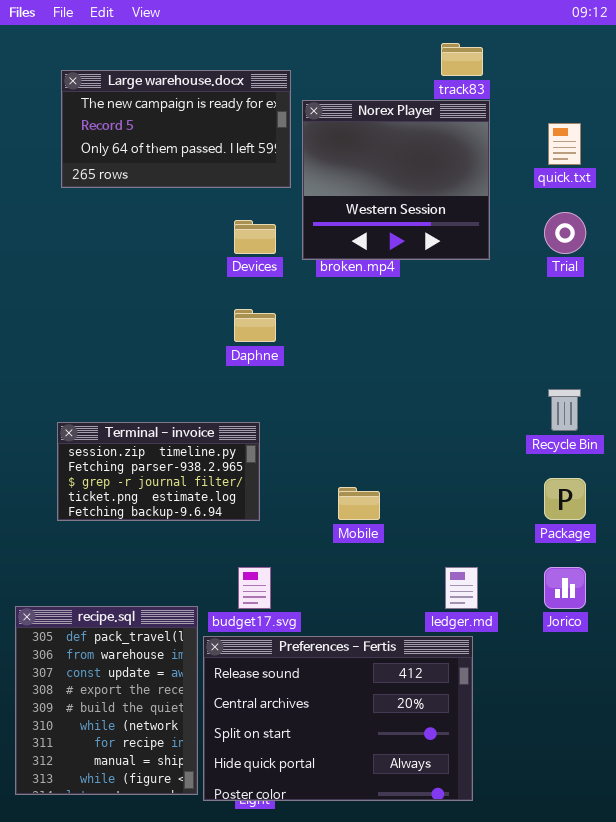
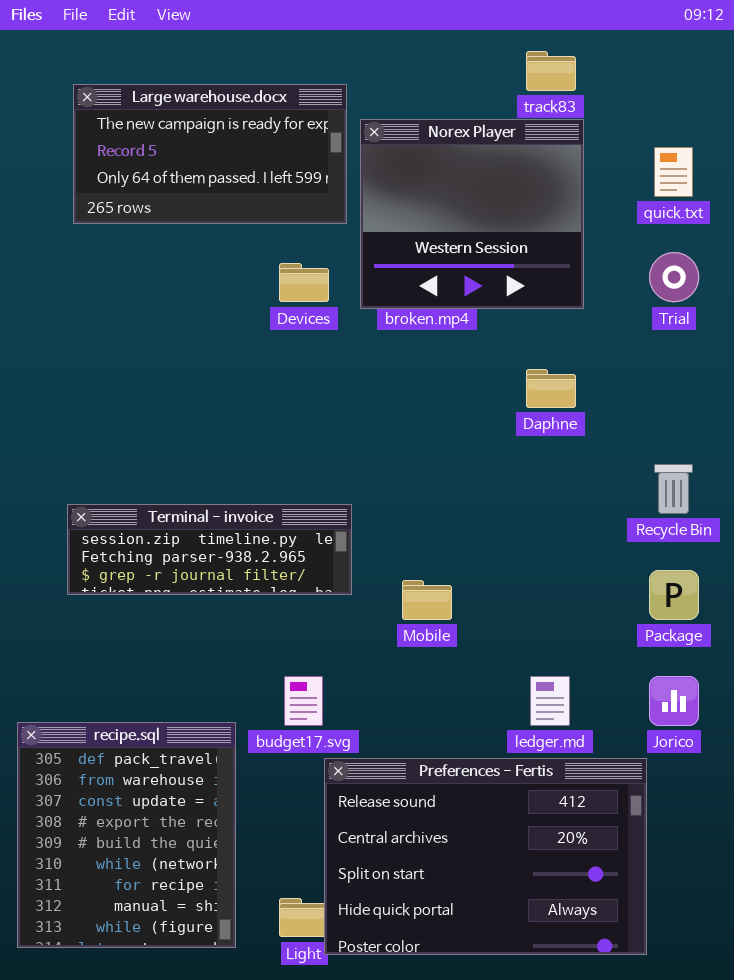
Daphne: [234,309,276,342] -> [526,369,576,408], moved
Terminal - invoice: [57,422,260,521] -> [67,504,352,595], resized
Preferences - Fertis: [203,636,473,801] -> [324,758,647,955], moved

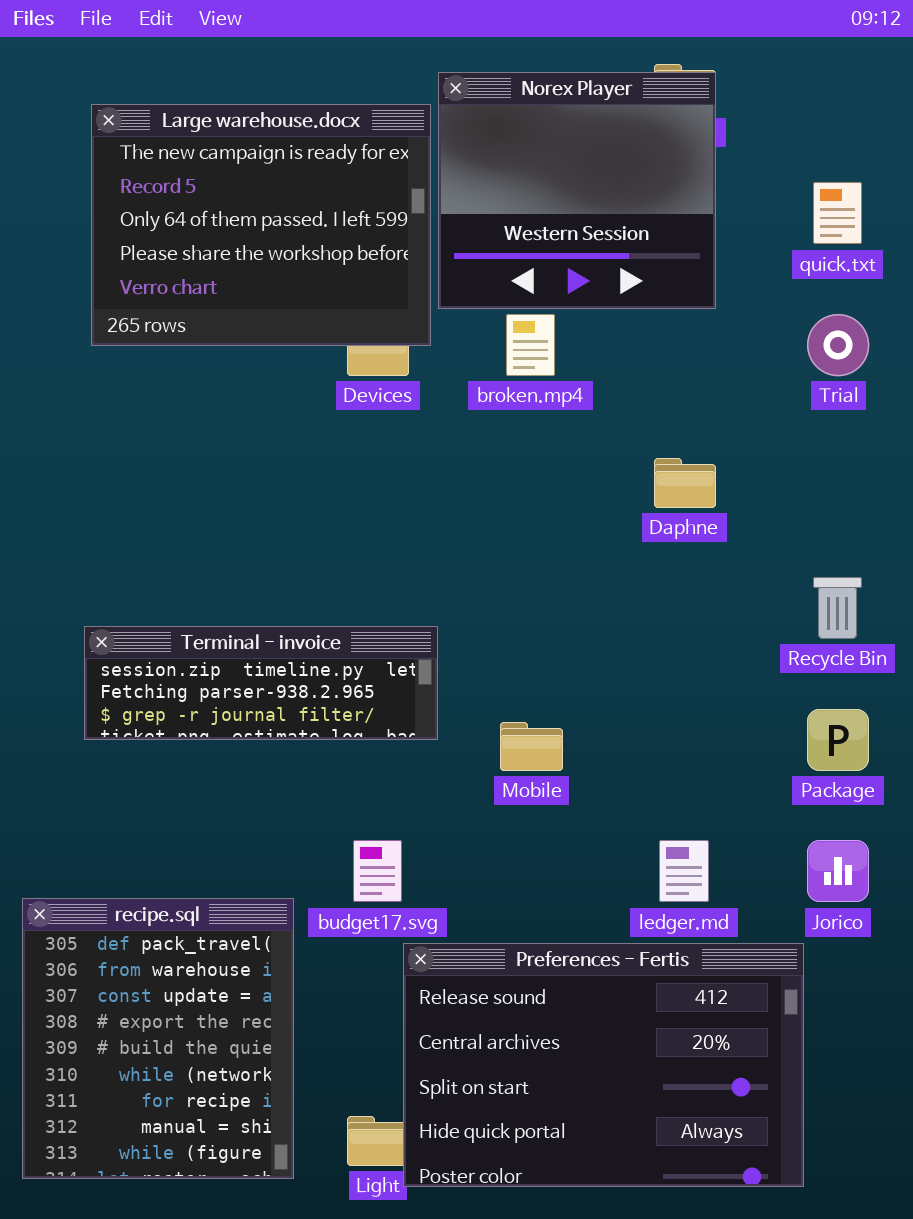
Large warehouse.docx: [73,84,347,224] -> [91,104,431,346], resized
Norex Player: [360,119,584,309] -> [438,72,716,309], moved

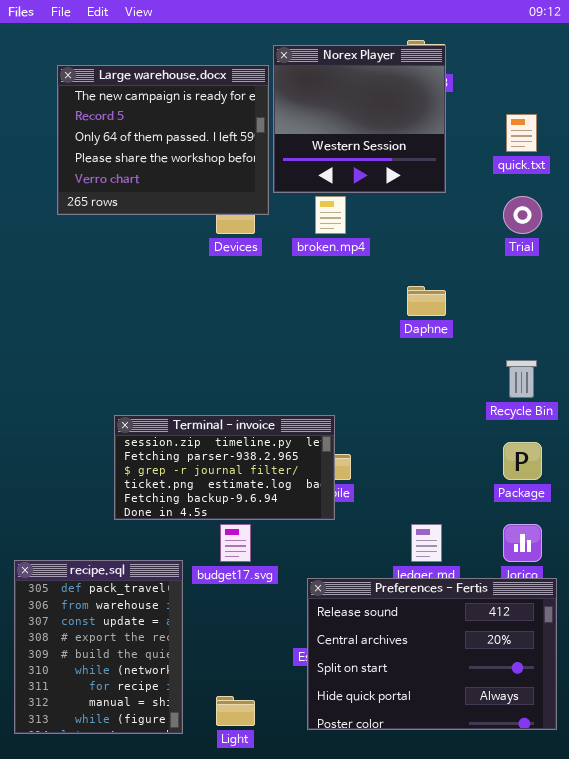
Terminal - invoice: [84,626,438,740] -> [114,415,335,520], moved, resized
Preferences - Fertis: [403,943,804,1187] -> [307,578,557,730], moved

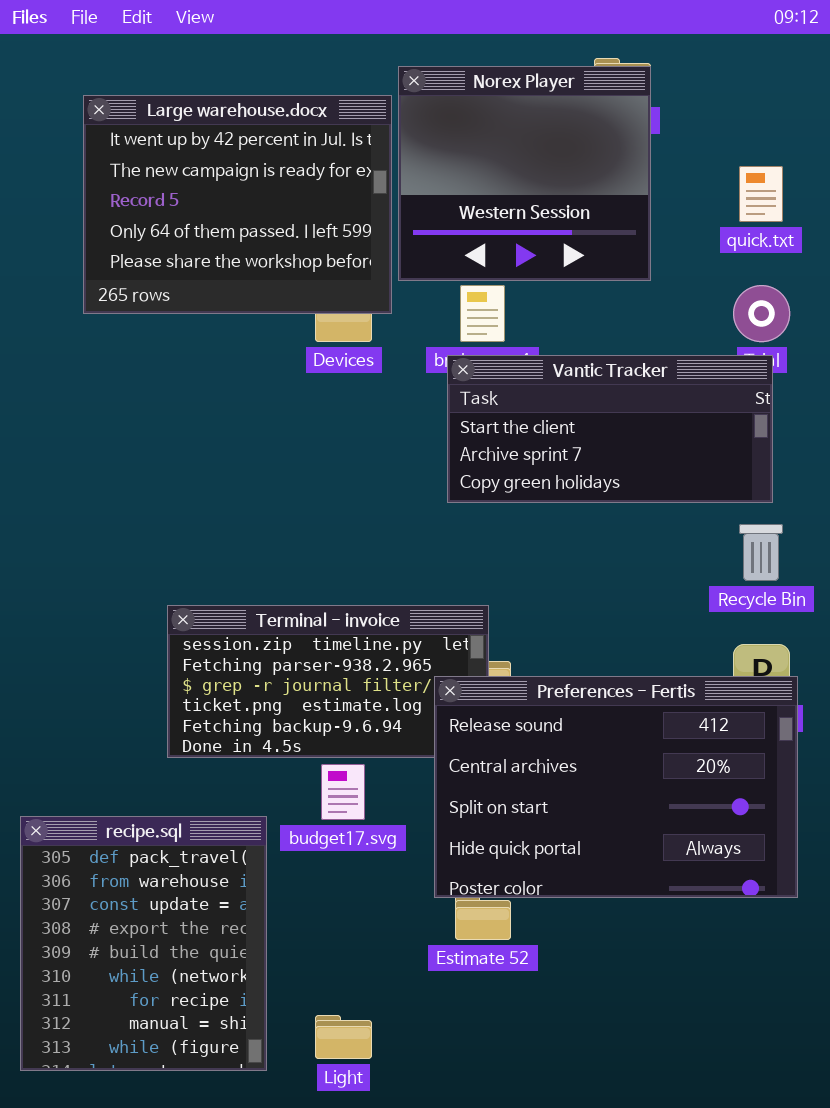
Large warehouse.docx: [57,65,269,215] -> [83,95,392,314], scrolled up 1 row
Vantic Tracker: none -> [447,355,773,503], opened
Preferences - Fertis: [307,578,557,730] -> [434,676,798,898], moved

